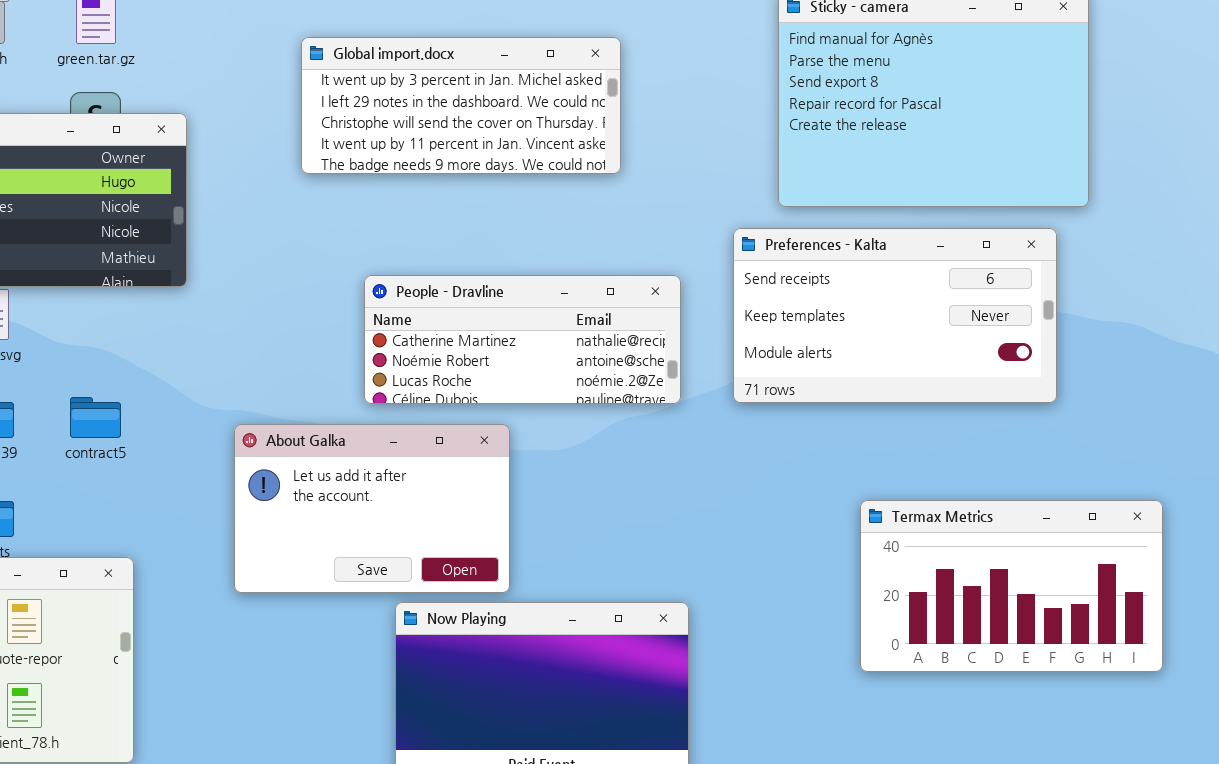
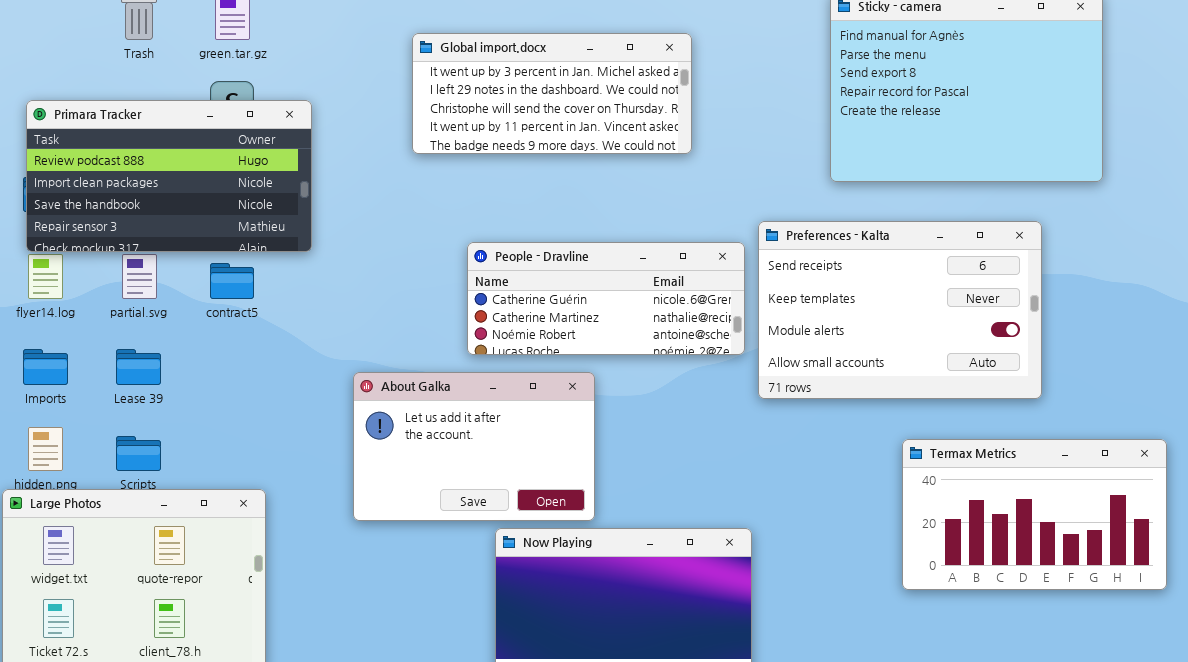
Preferences - Kalta: [733,228,1057,403] -> [758,221,1042,399], moved, resized
People - Dravline: [364,275,681,404] -> [467,242,745,355], scrolled up 1 row
contract5: [70,397,121,438] -> [210,263,254,299], moved

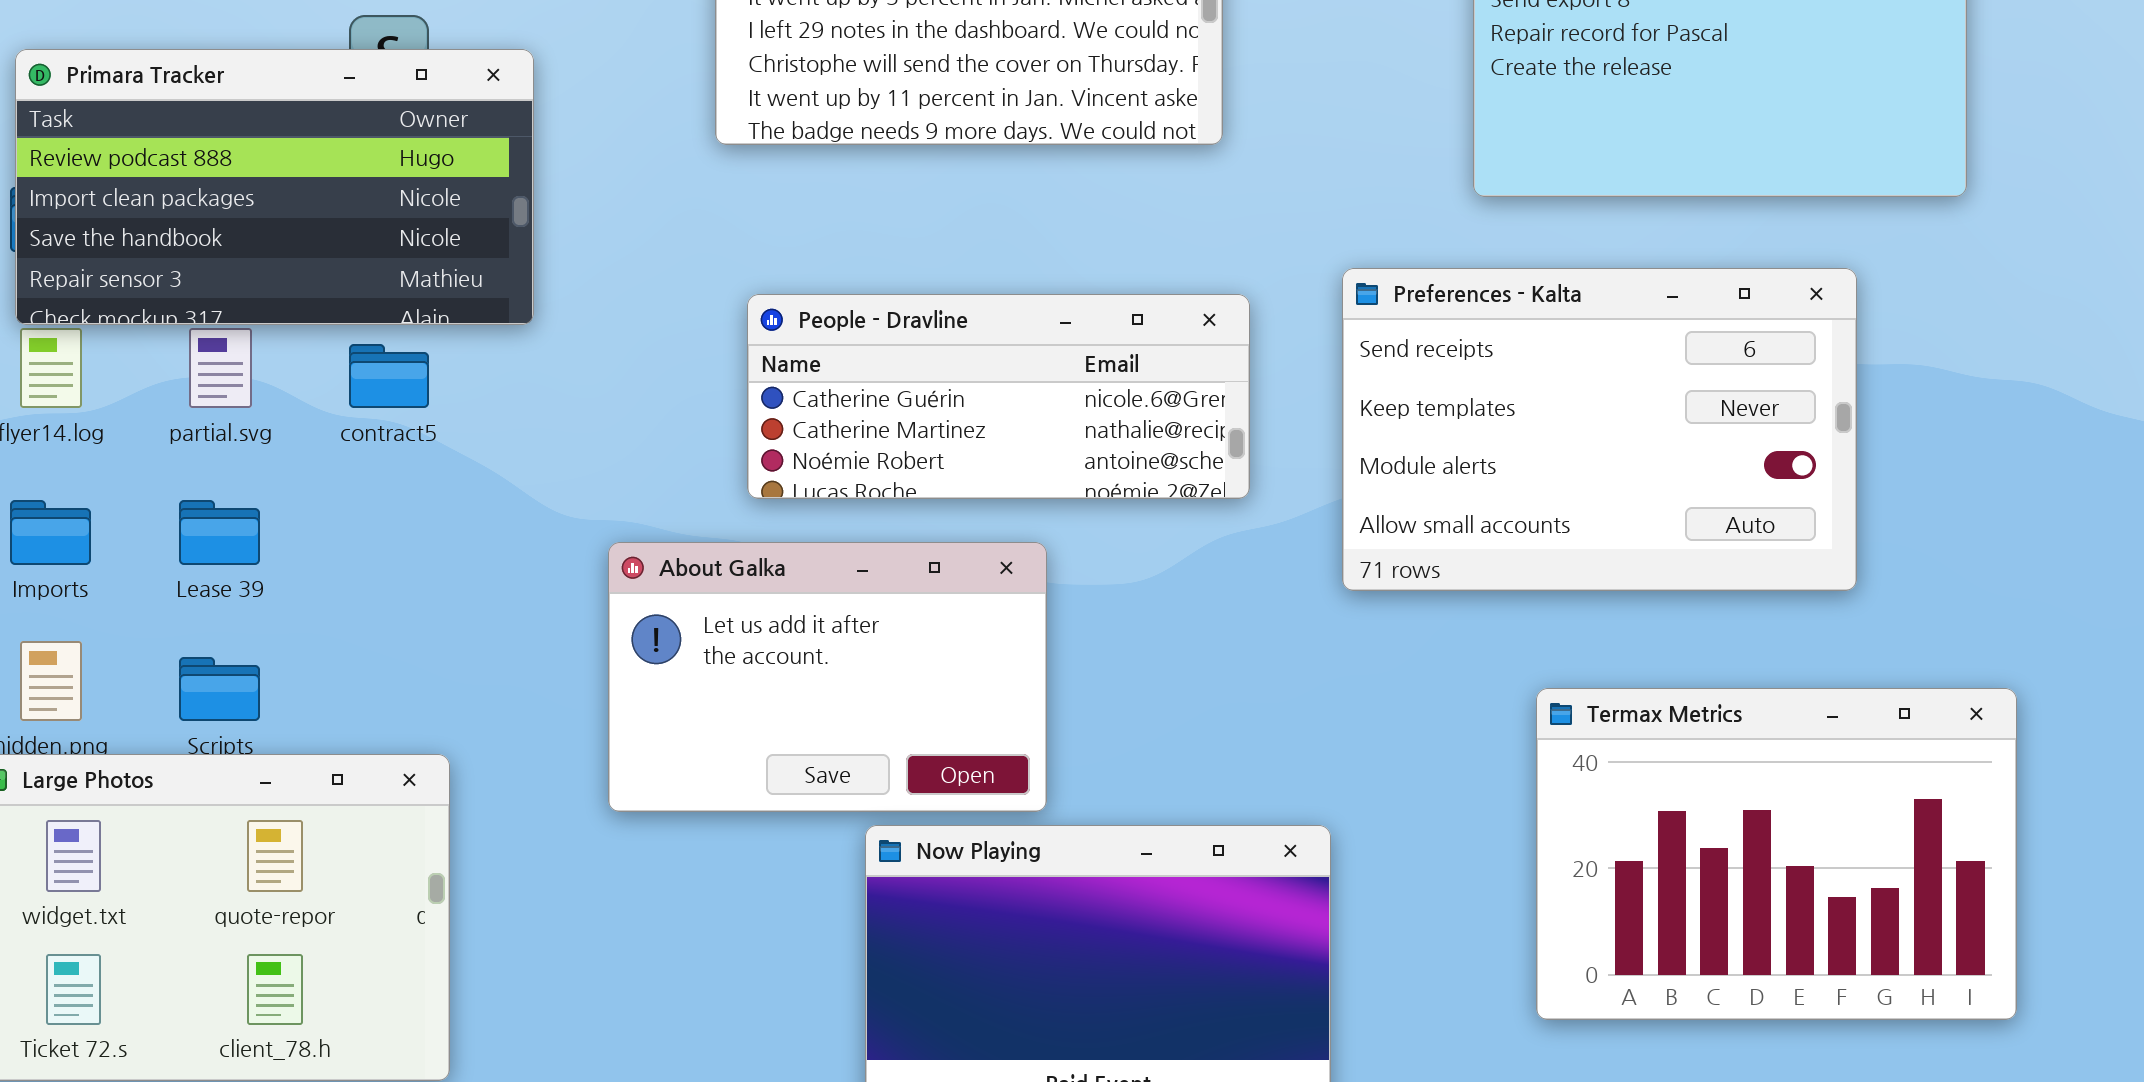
People - Dravline: [467,242,745,355] -> [747,294,1250,499], moved
Termax Metrics: [902,439,1167,590] -> [1536,688,2017,1020], moved, resized

